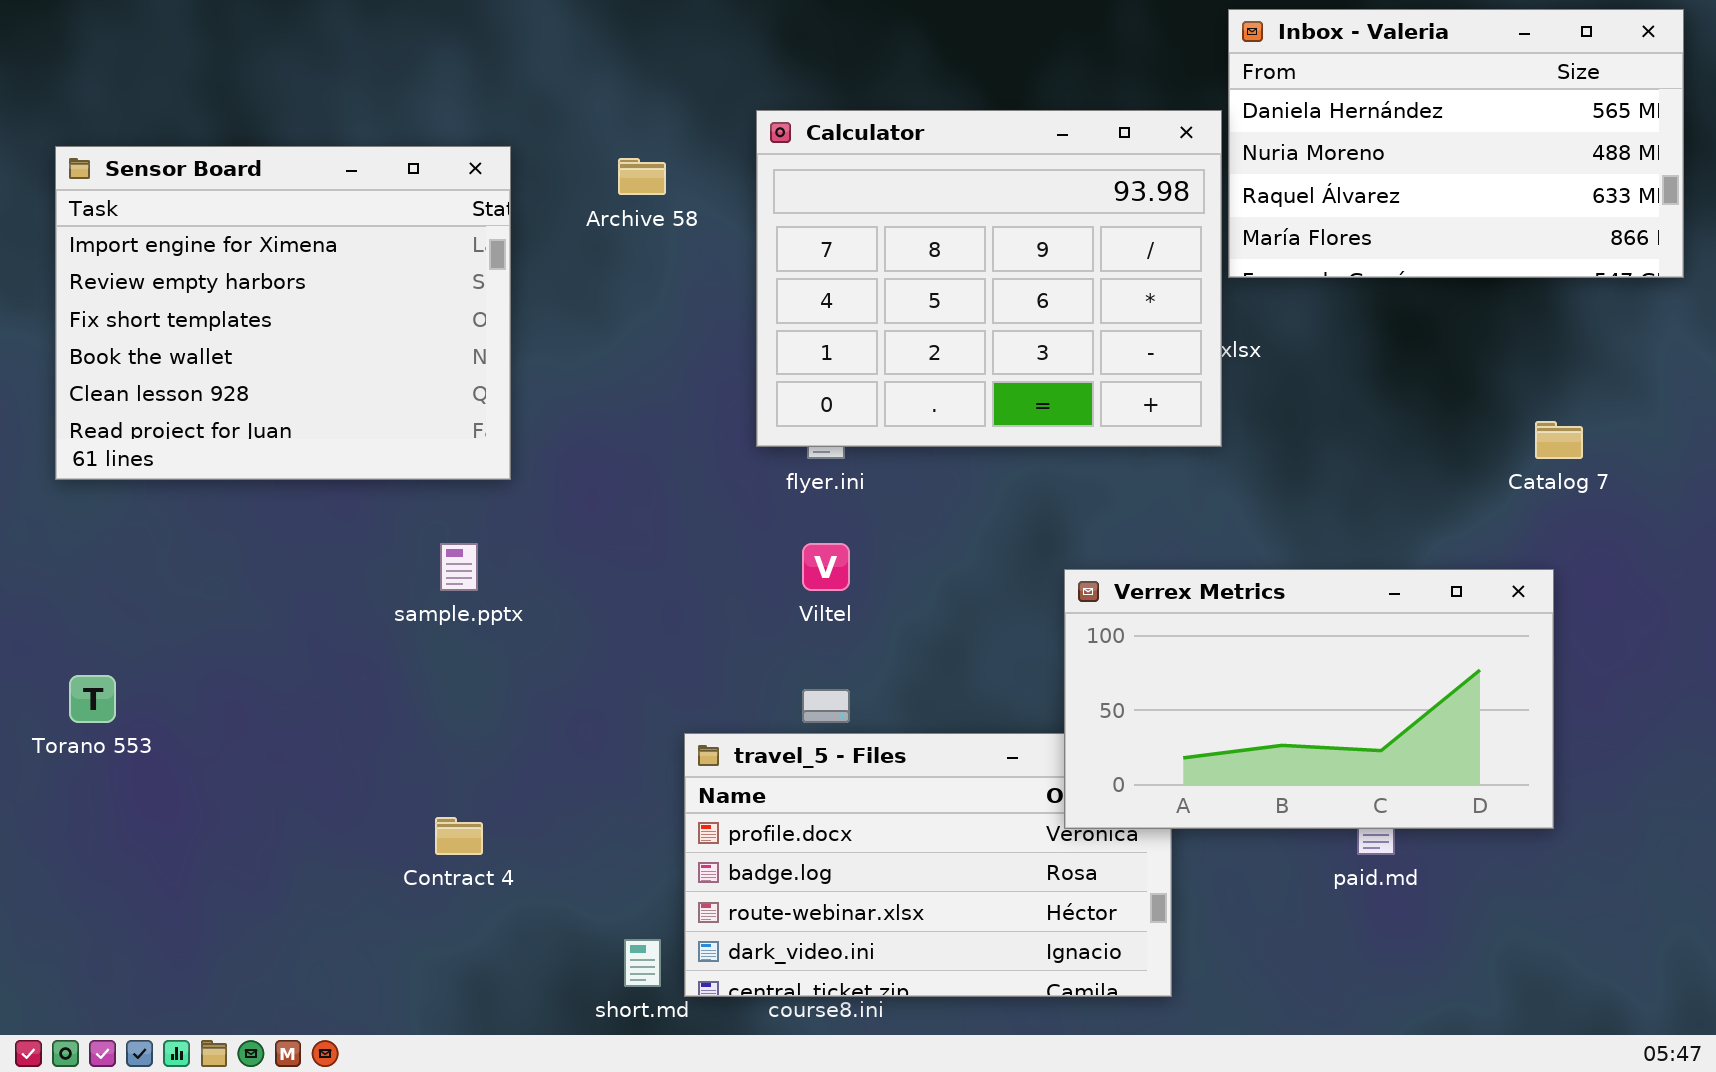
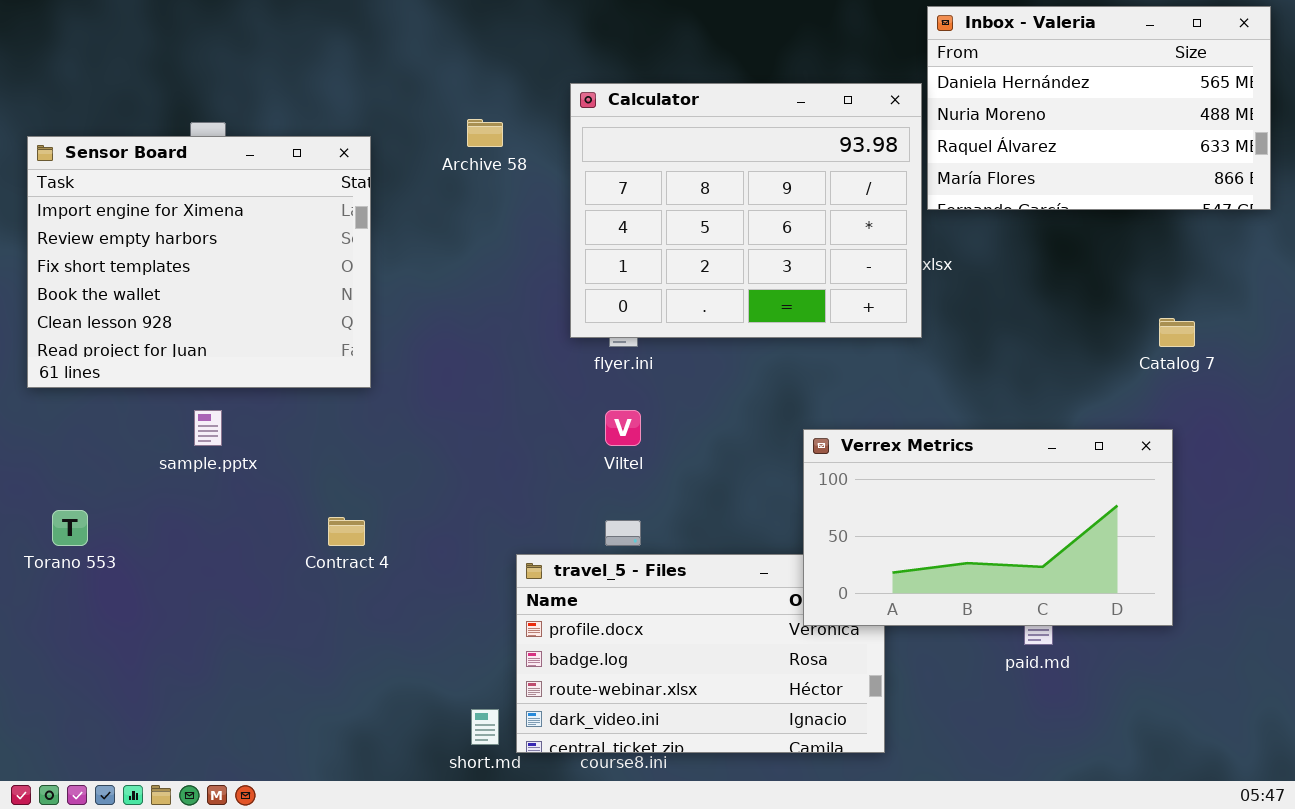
Sensor Board: [55,146,511,480] -> [27,136,371,388], moved
sample.pptx: [440,543,478,591] -> [194,410,222,446], moved
Contract 4: [435,817,483,855] -> [328,517,365,546], moved

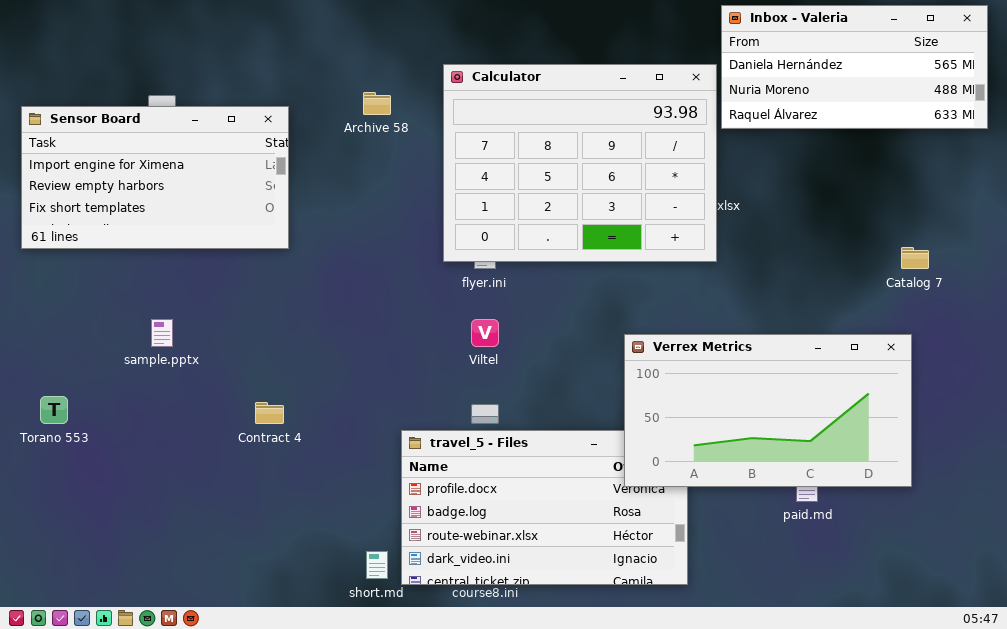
Inbox - Valeria: [927,6,1271,210] -> [721,5,988,129], resized
Sensor Board: [27,136,371,388] -> [21,106,289,249], resized

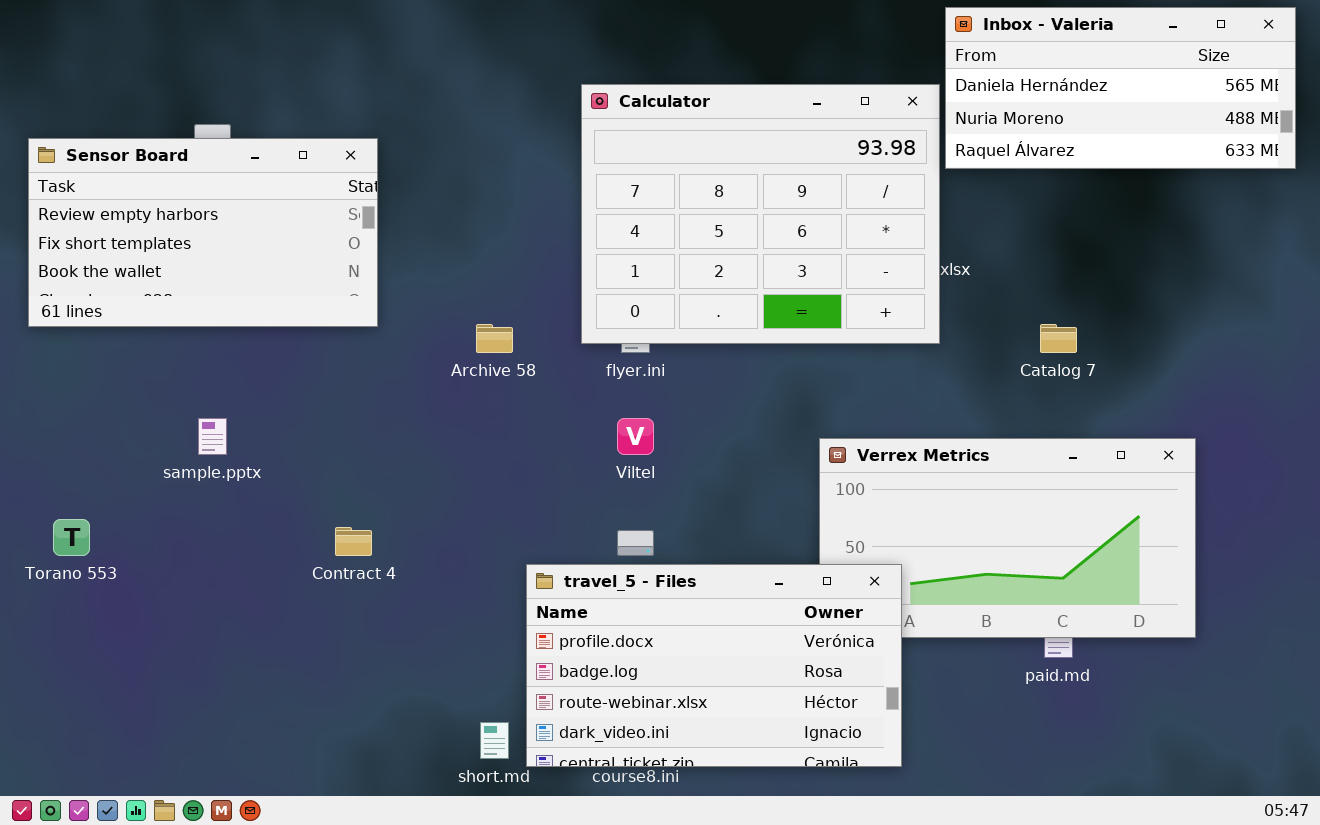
Archive 58: [363,92,391,115] -> [476,324,513,353], moved
Sensor Board: [21,106,289,249] -> [28,138,378,327], scrolled down 1 row
Catalog 7: [901,247,929,269] -> [1040,324,1077,353], moved
travel_5 - Files: [401,430,688,585] -> [526,564,902,767], raised

